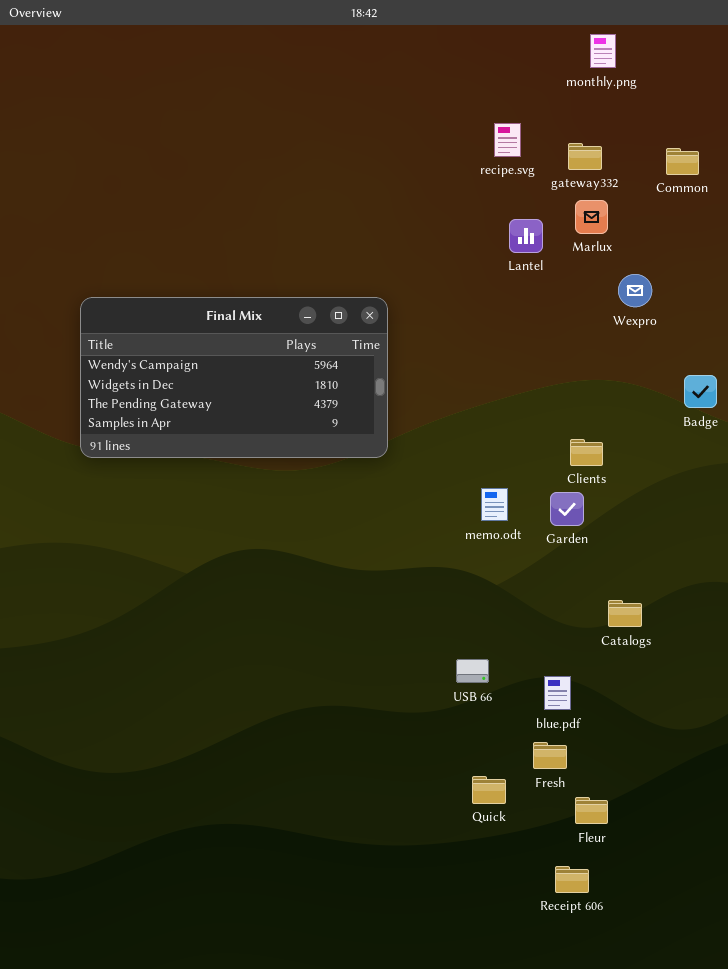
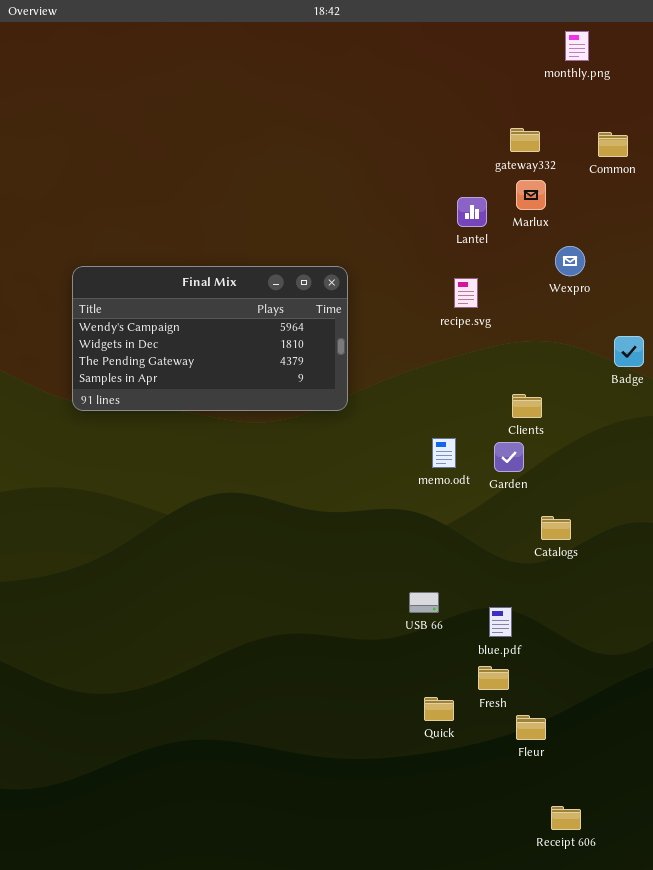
monthly.png: [590,34,616,68] -> [565,31,589,61], moved
recipe.svg: [494,123,521,157] -> [454,278,478,308], moved
Catalogs: [608,600,642,627] -> [541,516,571,540], moved
Receipt 606: [555,866,589,893] -> [551,806,581,830], moved

